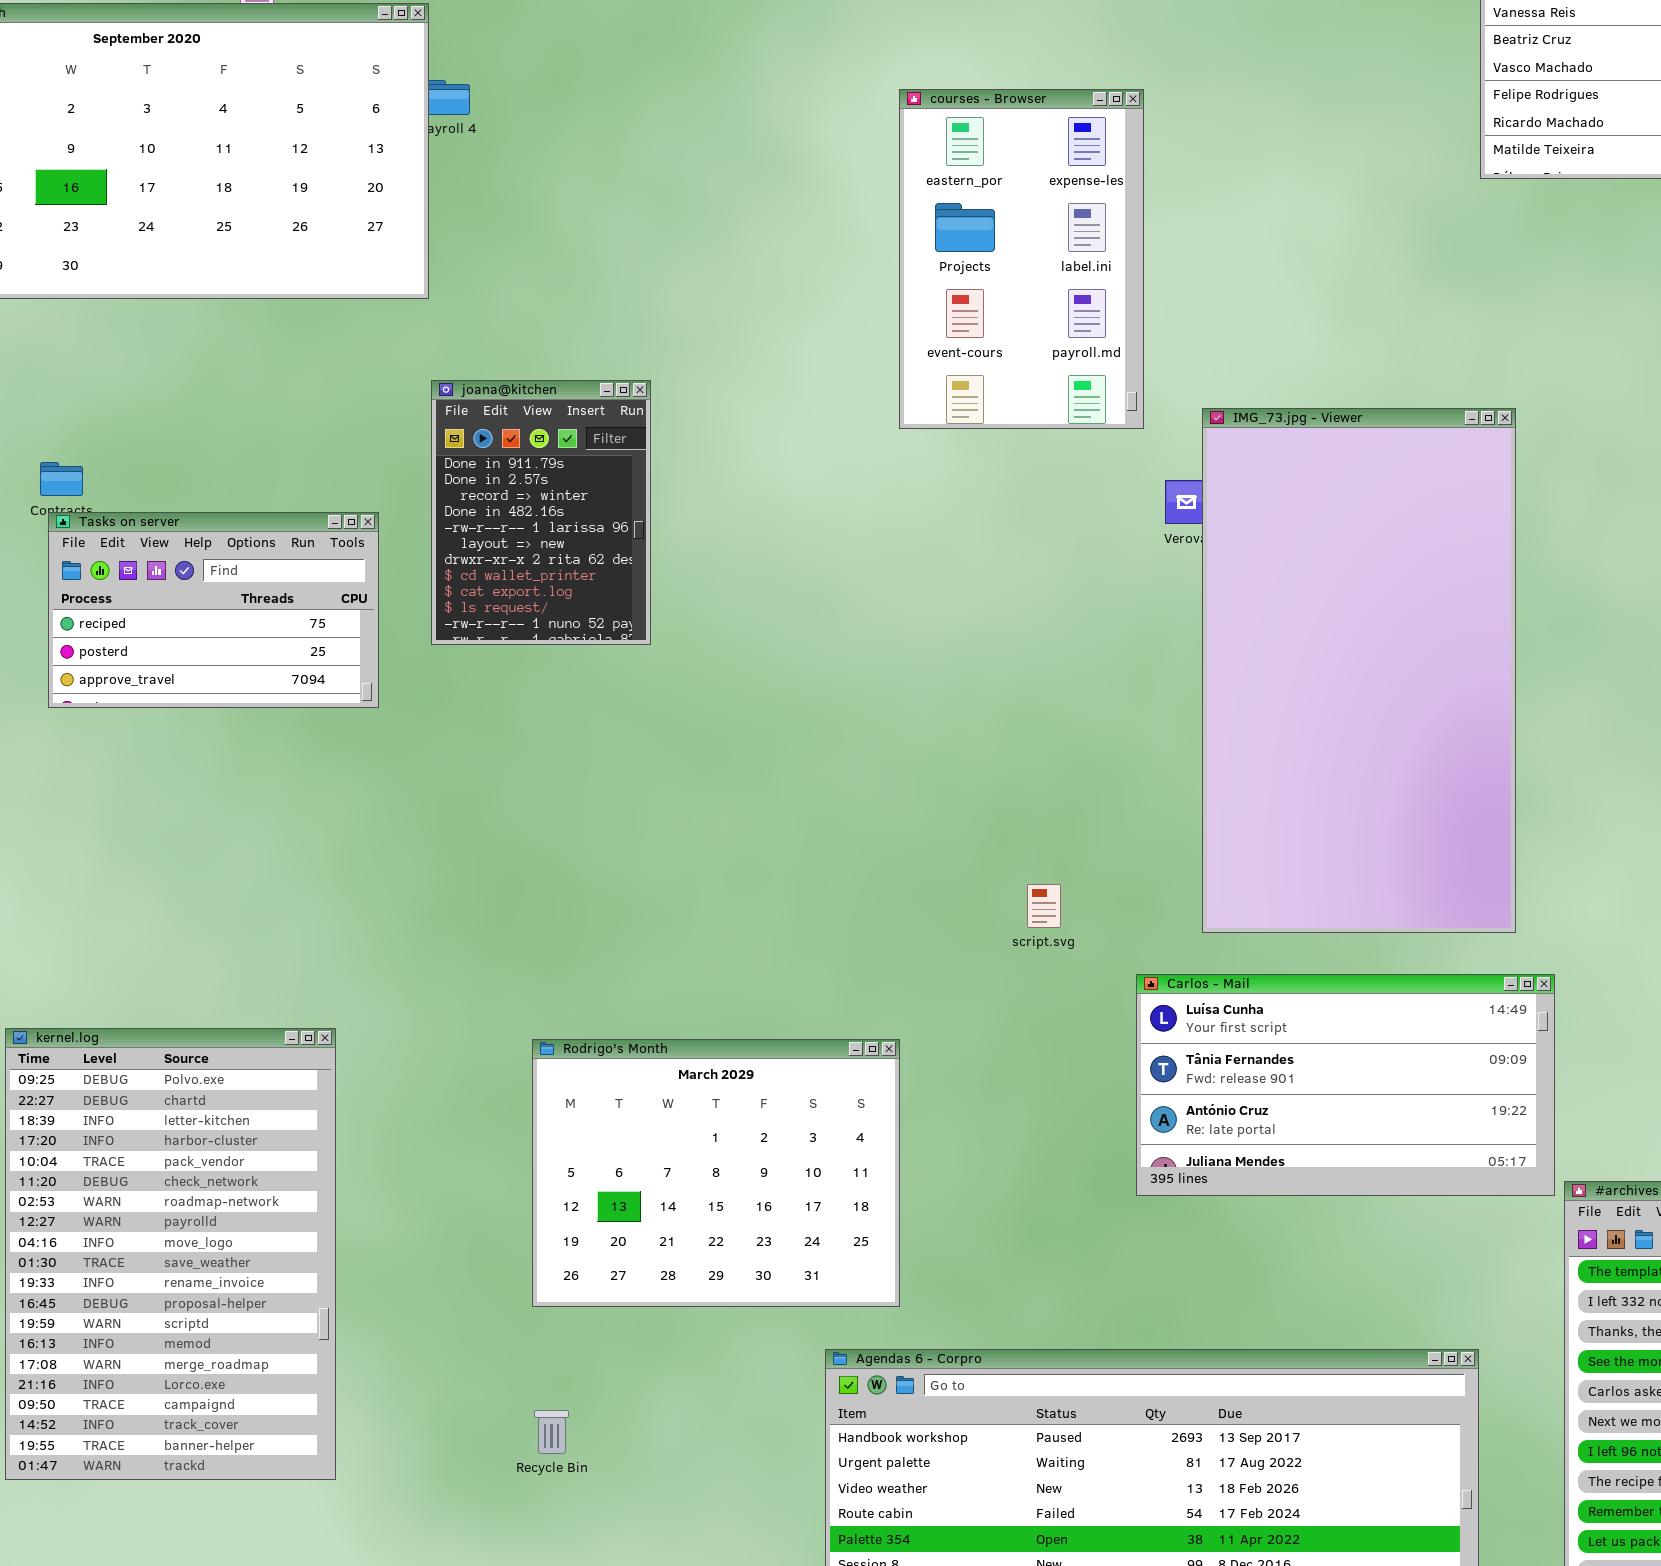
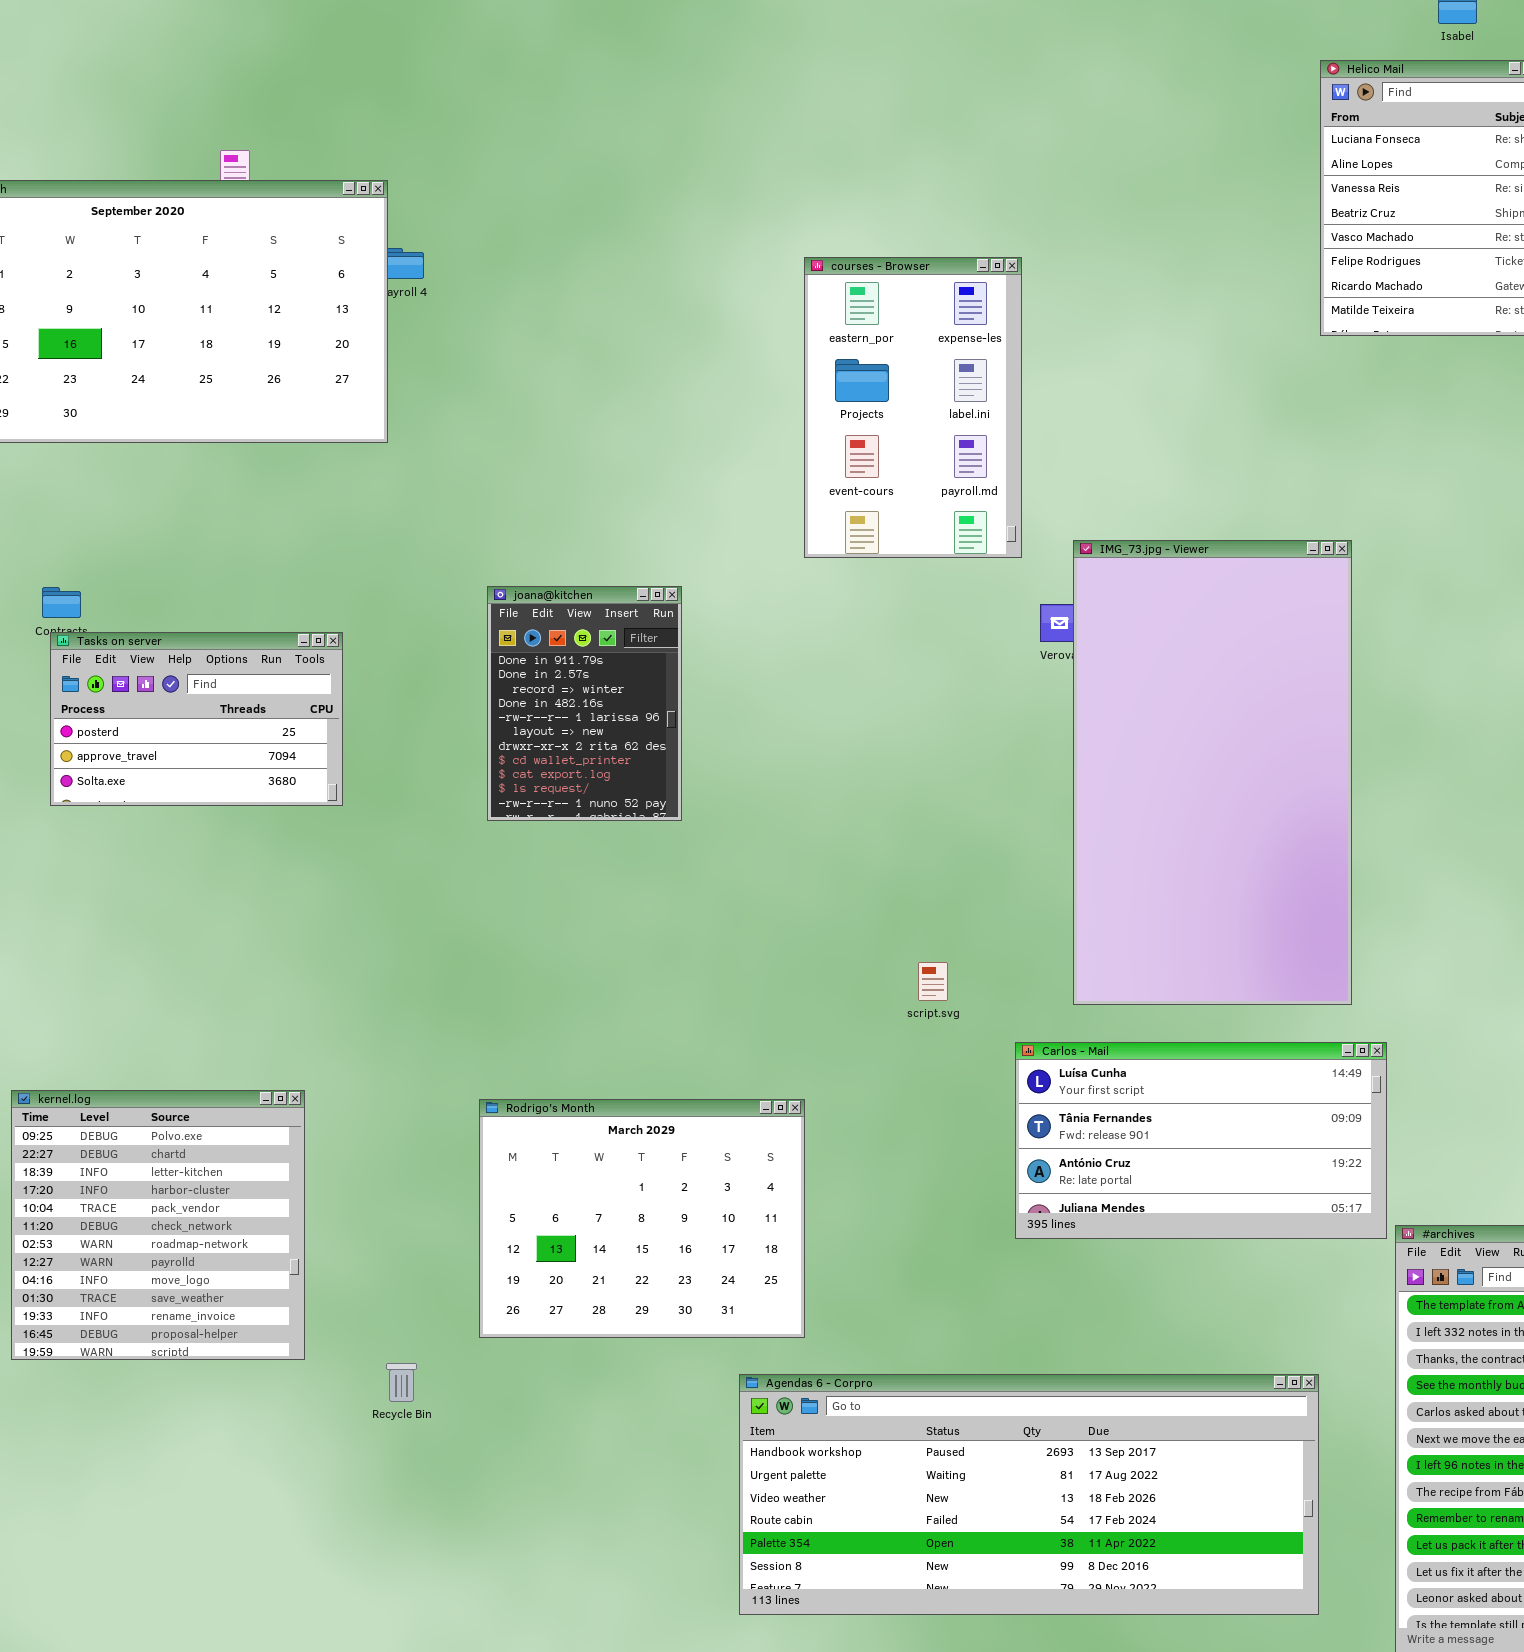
joana@kitchen: [431,380,651,645] -> [487,586,682,821], moved
Tasks on server: [48,512,379,708] -> [50,632,343,806], scrolled down 1 row
kernel.log: [5,1028,336,1480] -> [11,1090,305,1360], resized
Recycle Bin: [534,1410,569,1454] -> [386,1363,417,1402], moved

